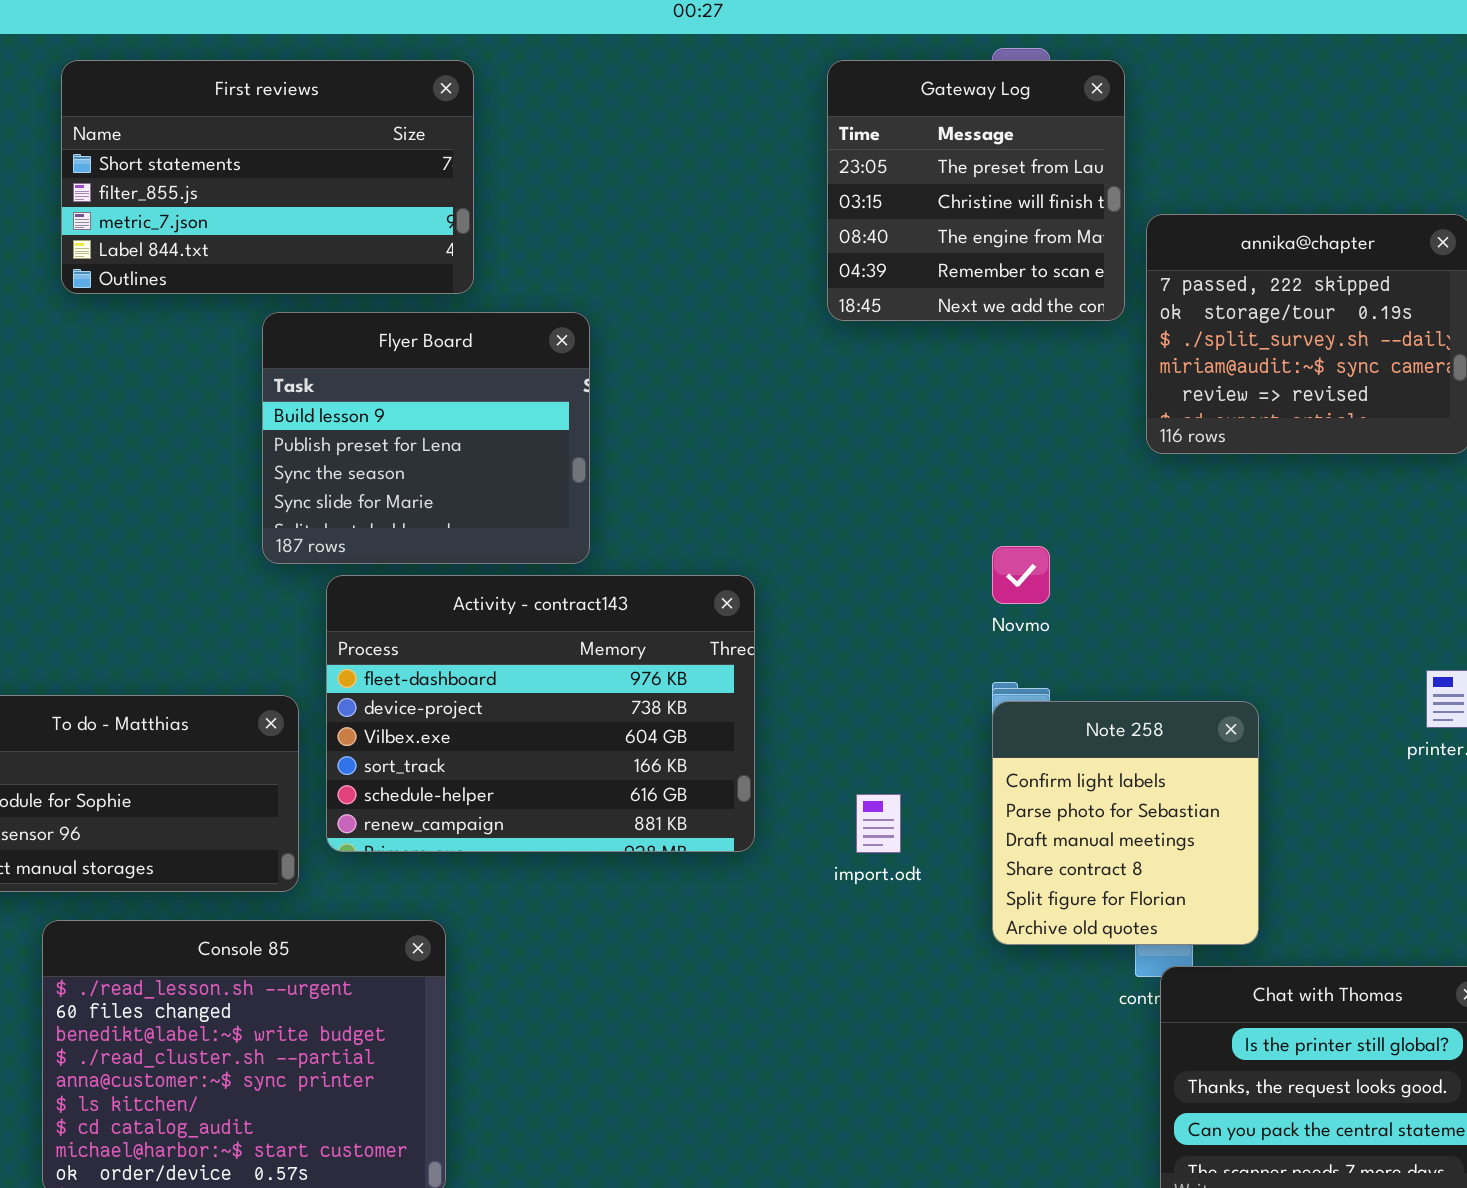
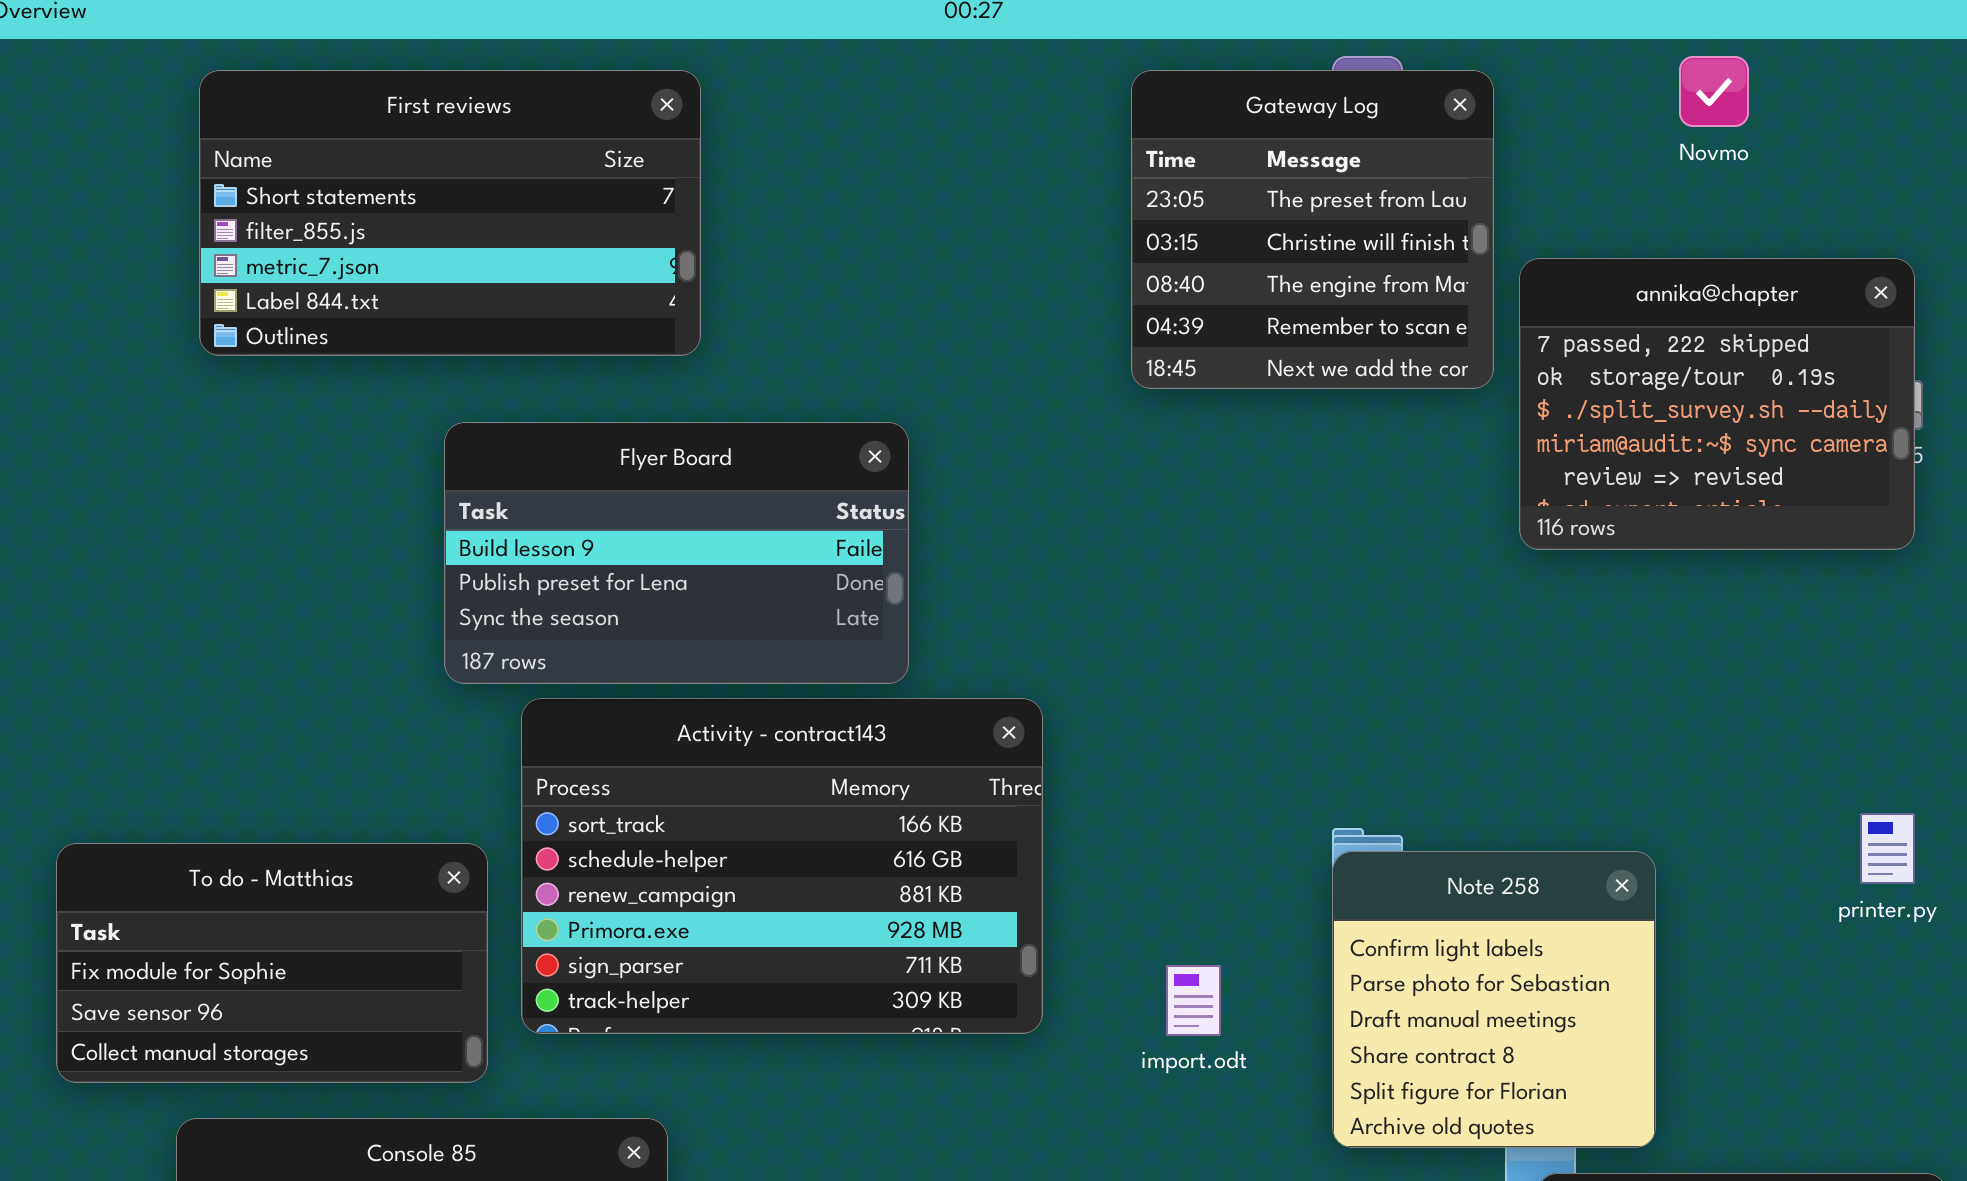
Flyer Board: [262,312,590,564] -> [444,422,909,684], resized
Novmo: [992,546,1050,604] -> [1679,56,1749,127], moved
Activity - contract143: [326,575,755,852] -> [521,698,1043,1034], scrolled down 3 rows

